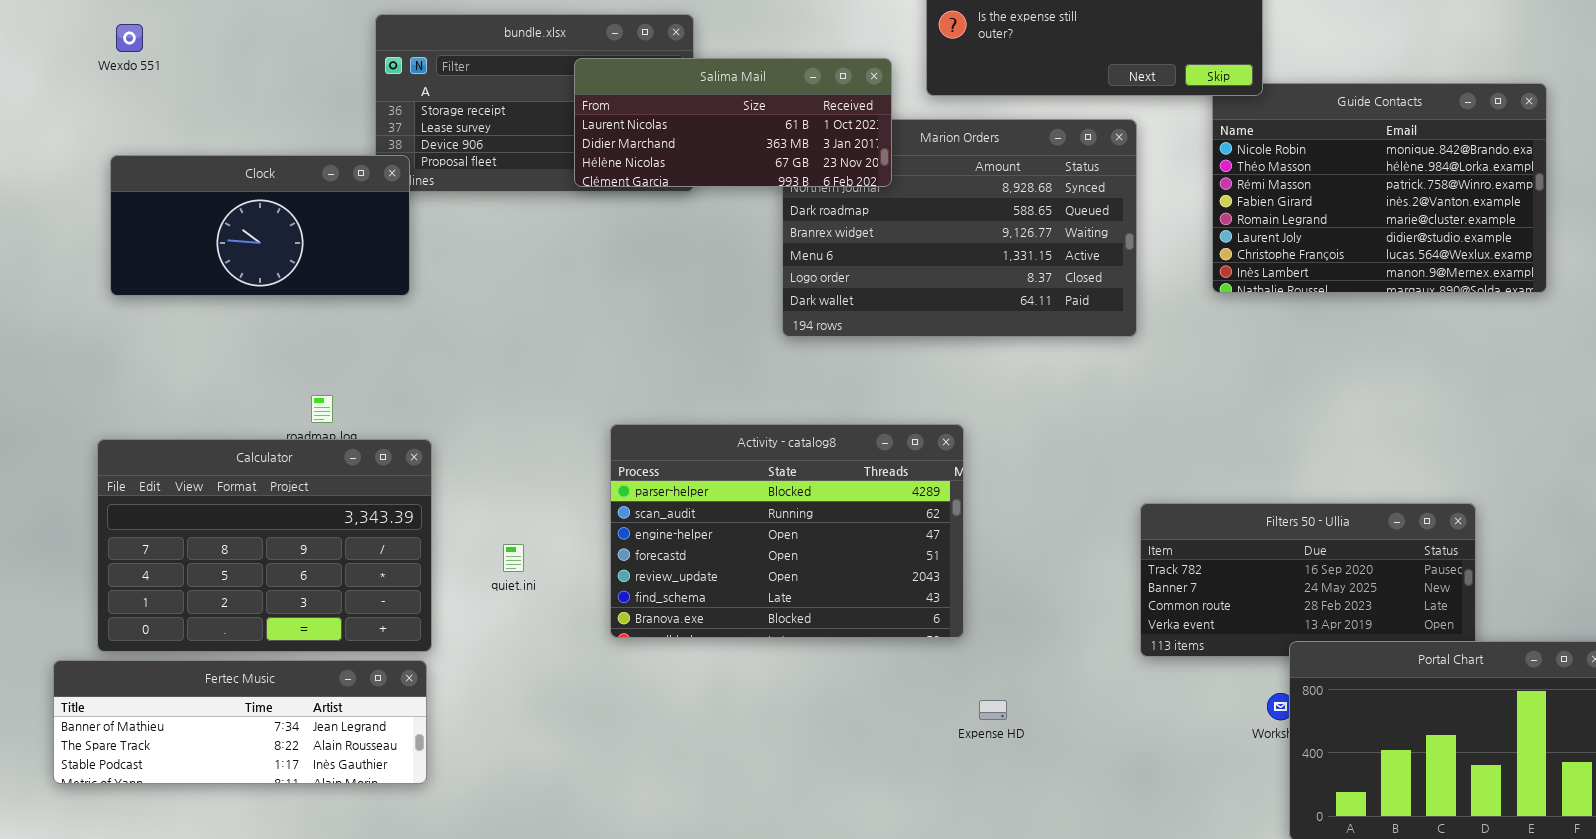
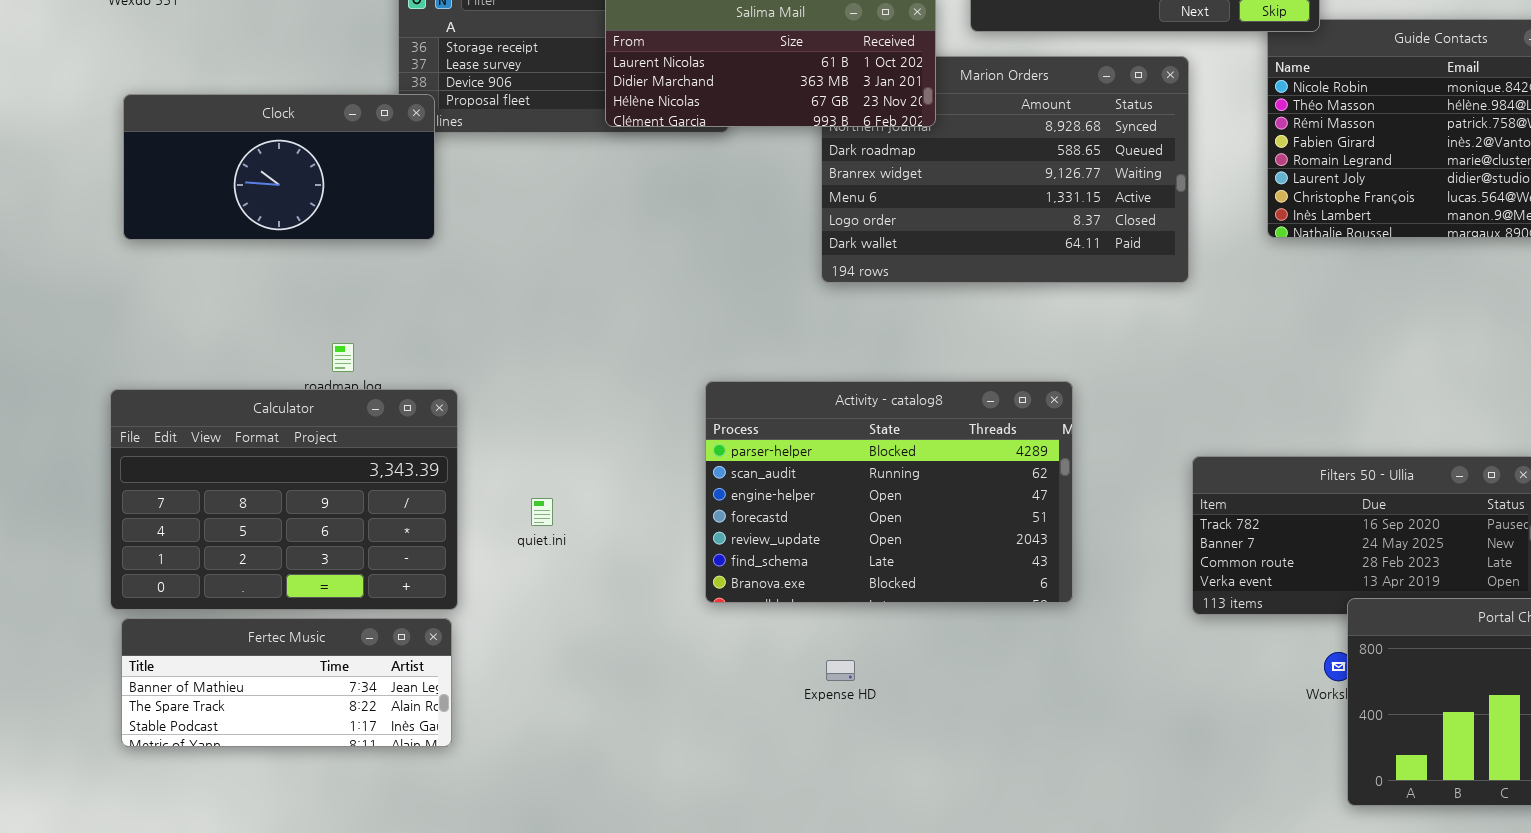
Activity - catalog8: [610,424,964,638] -> [705,381,1073,603], moved
Fertec Music: [53,660,427,784] -> [121,618,452,747], resized
Expense HD: [979,700,1007,720] -> [826,660,855,681], moved

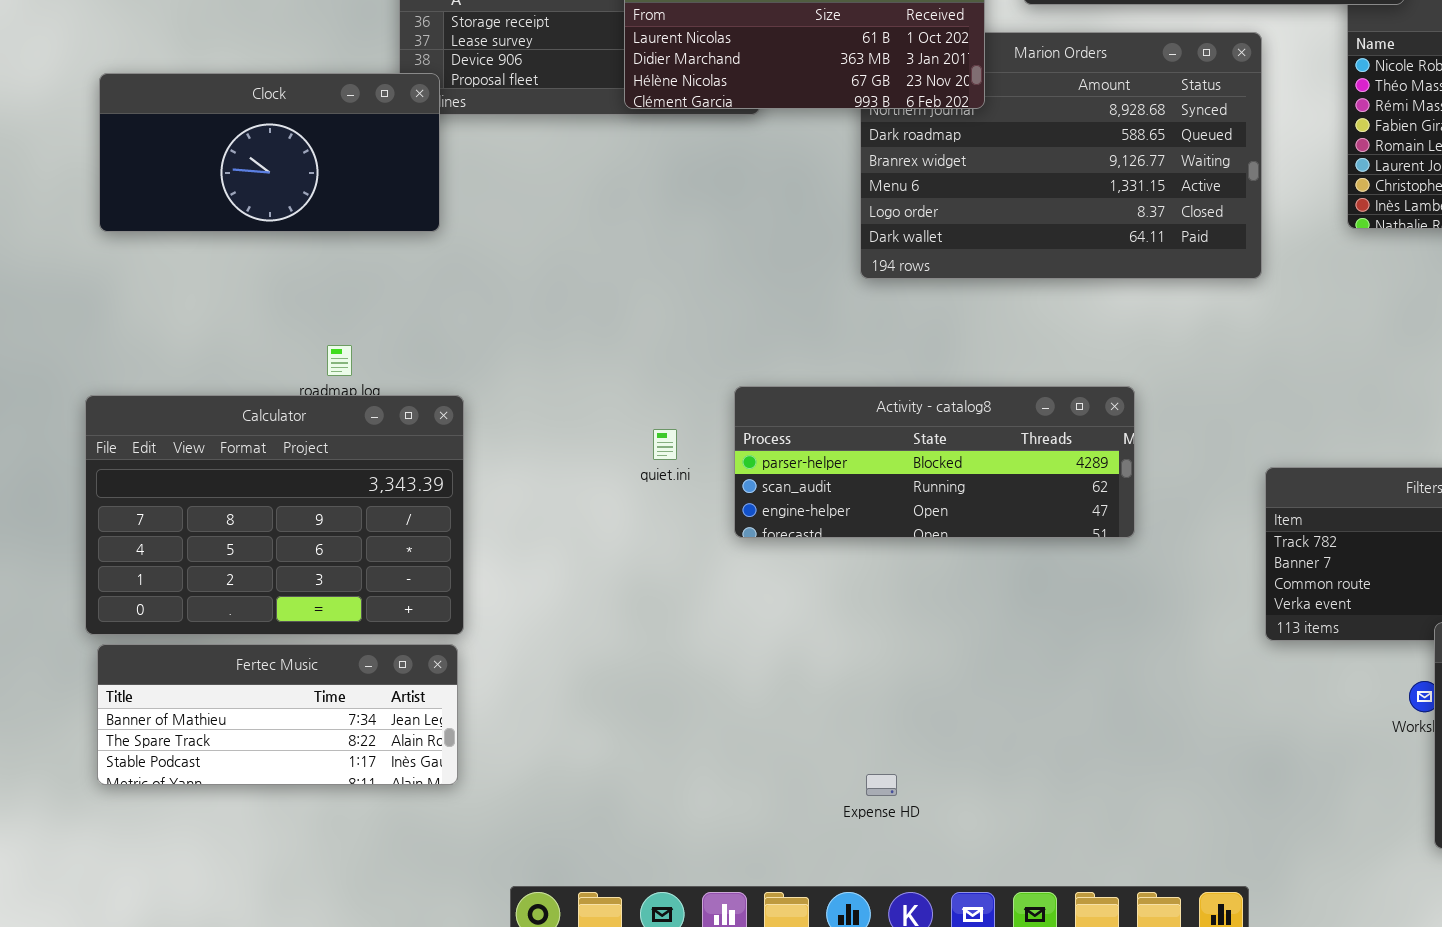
Activity - catalog8: [705,381,1073,603] -> [734,386,1135,538], resized
quiet.ini: [531,498,553,526] -> [653,429,677,460], moved
Expense HD: [826,660,855,681] -> [866,774,897,796], moved

